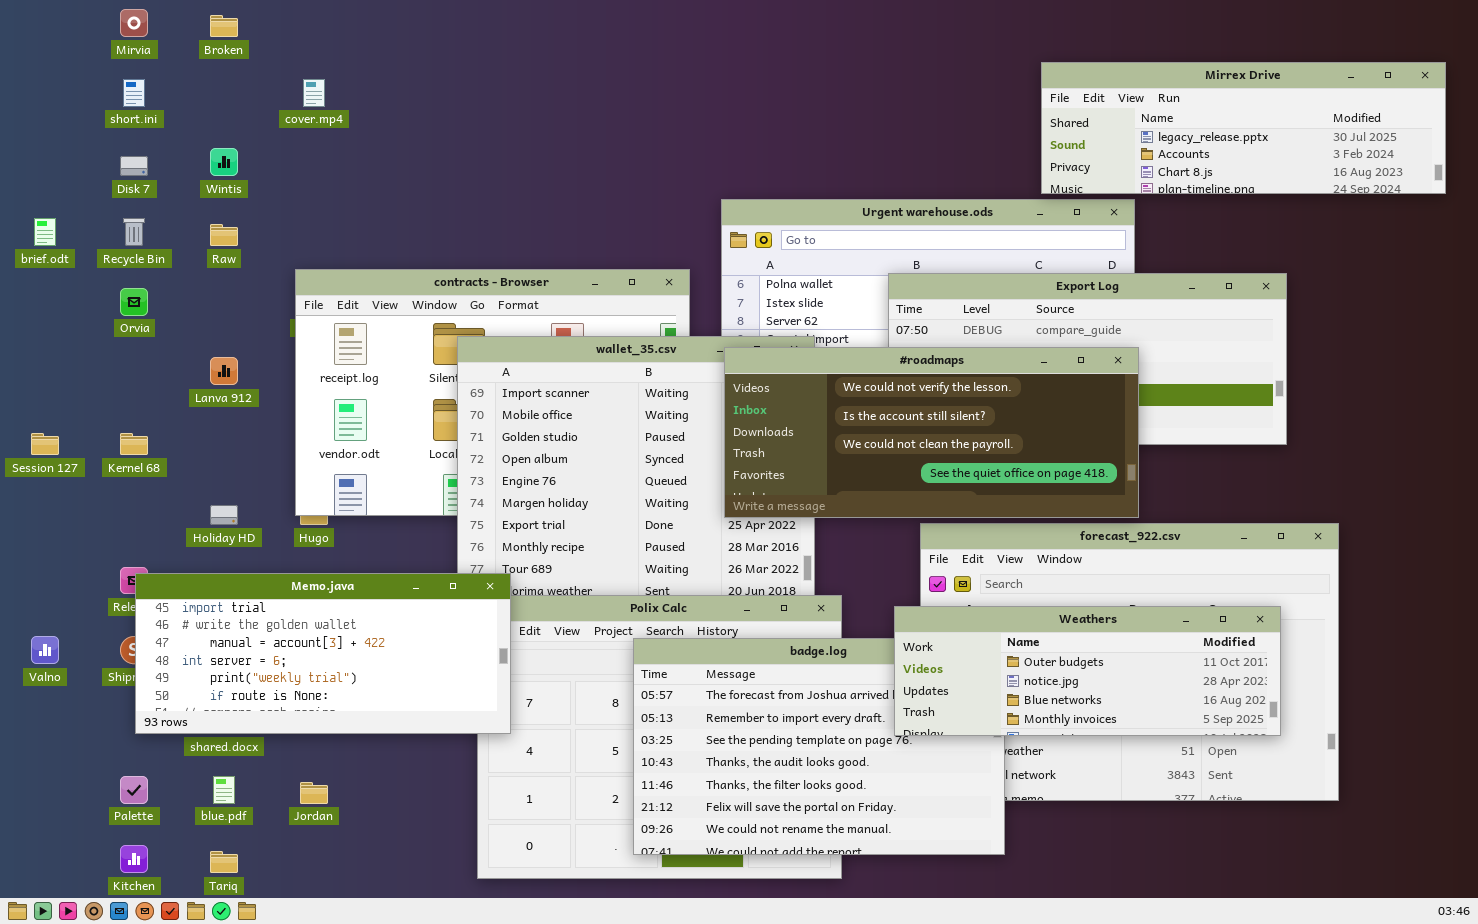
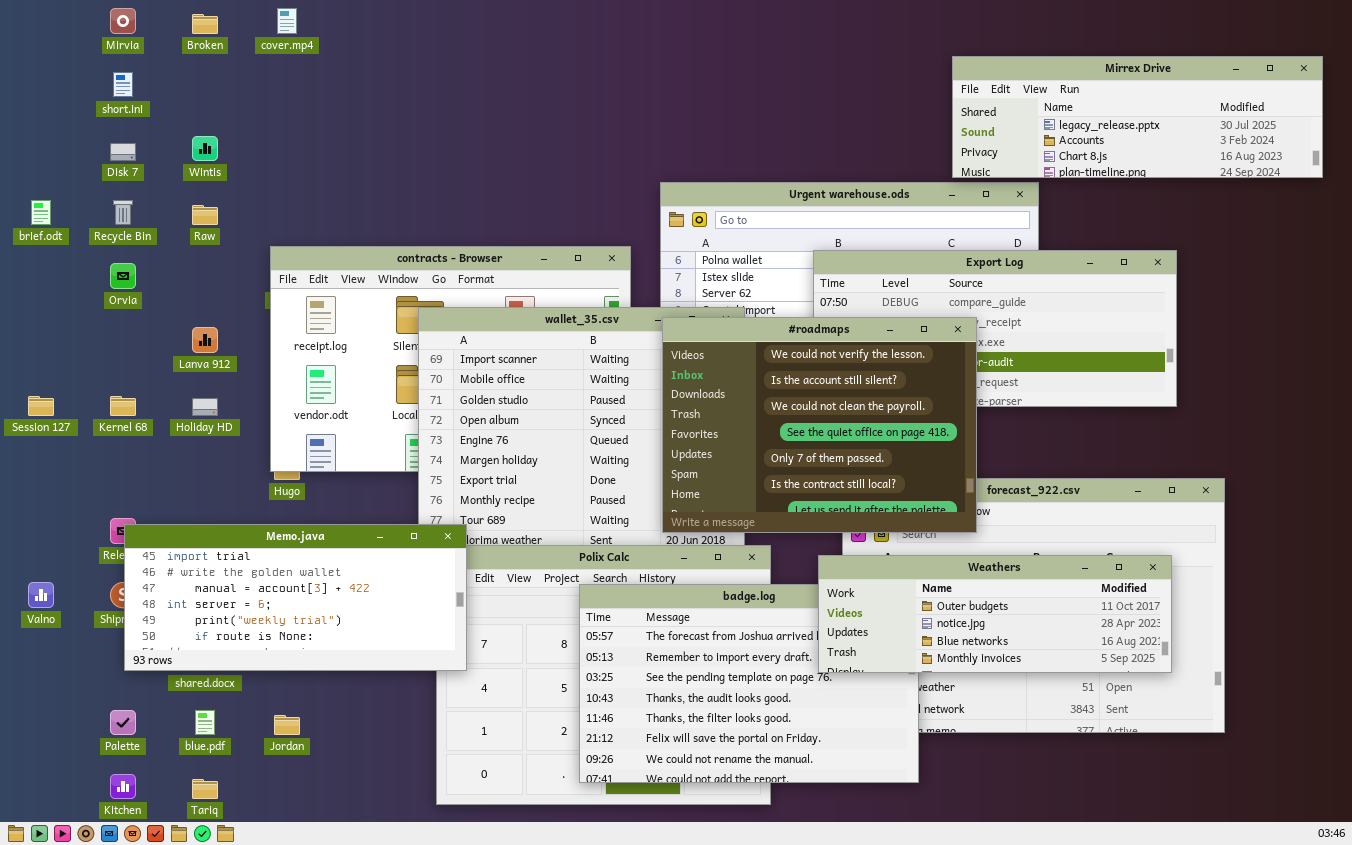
cover.mp4: [303,79,325,107] -> [277,8,297,34], moved
#roadmaps: [724,347,1139,518] -> [662,317,977,533], resized
Holiday HD: [210,505,238,525] -> [192,398,218,416], moved

